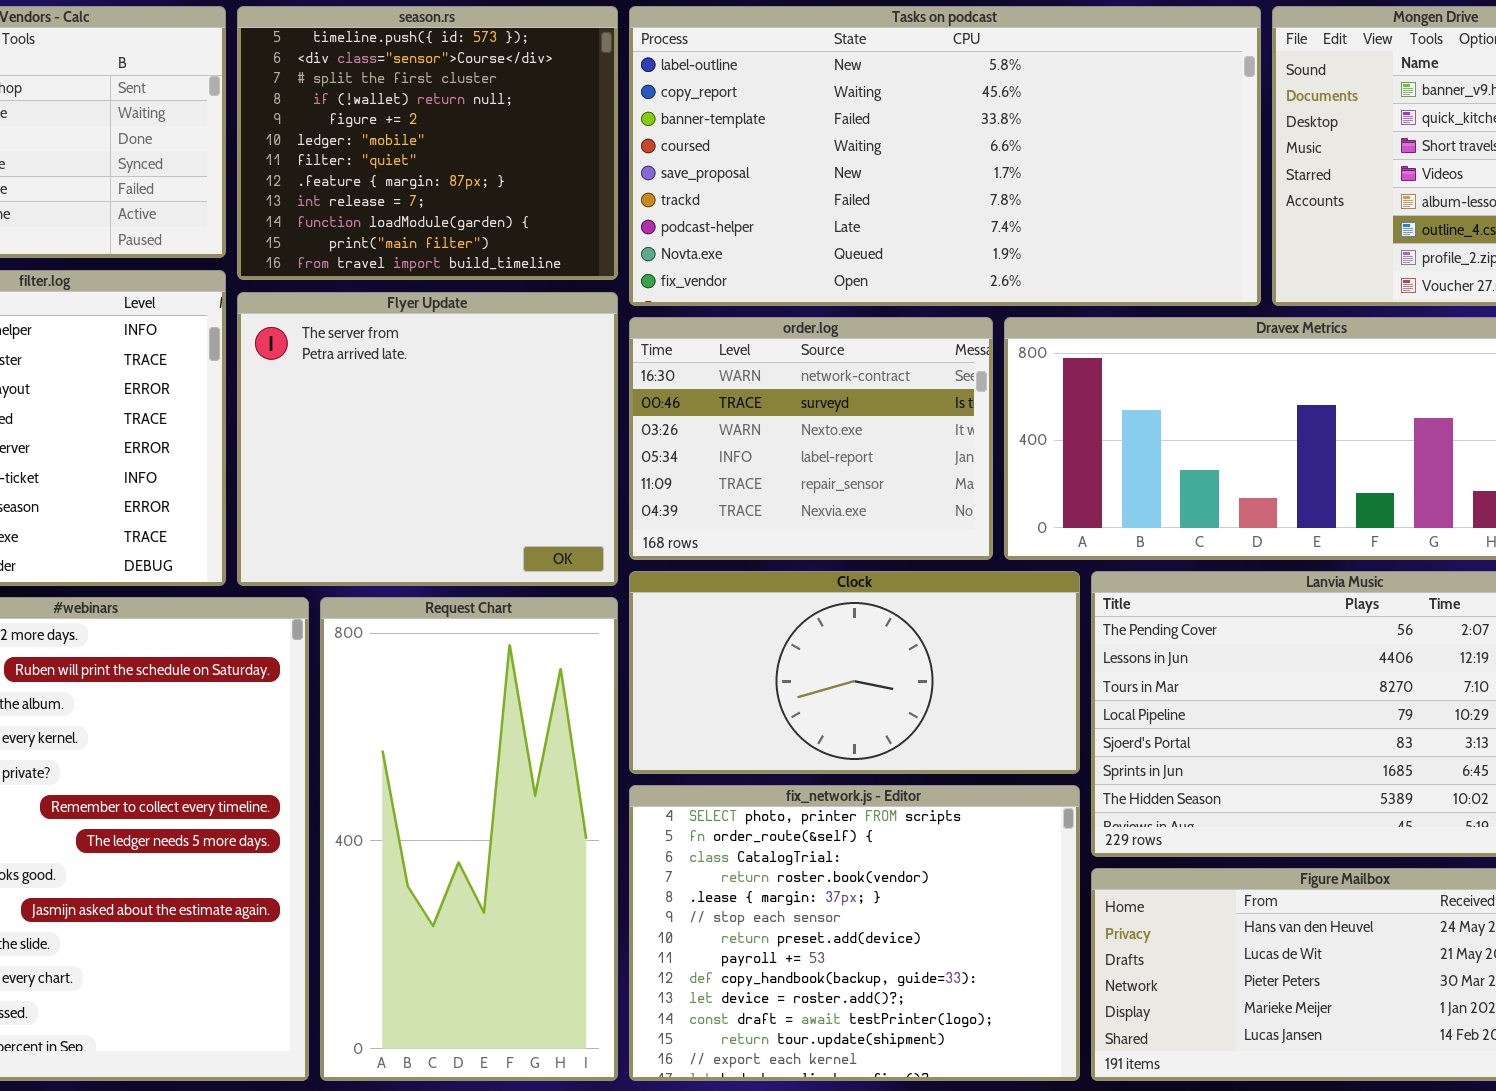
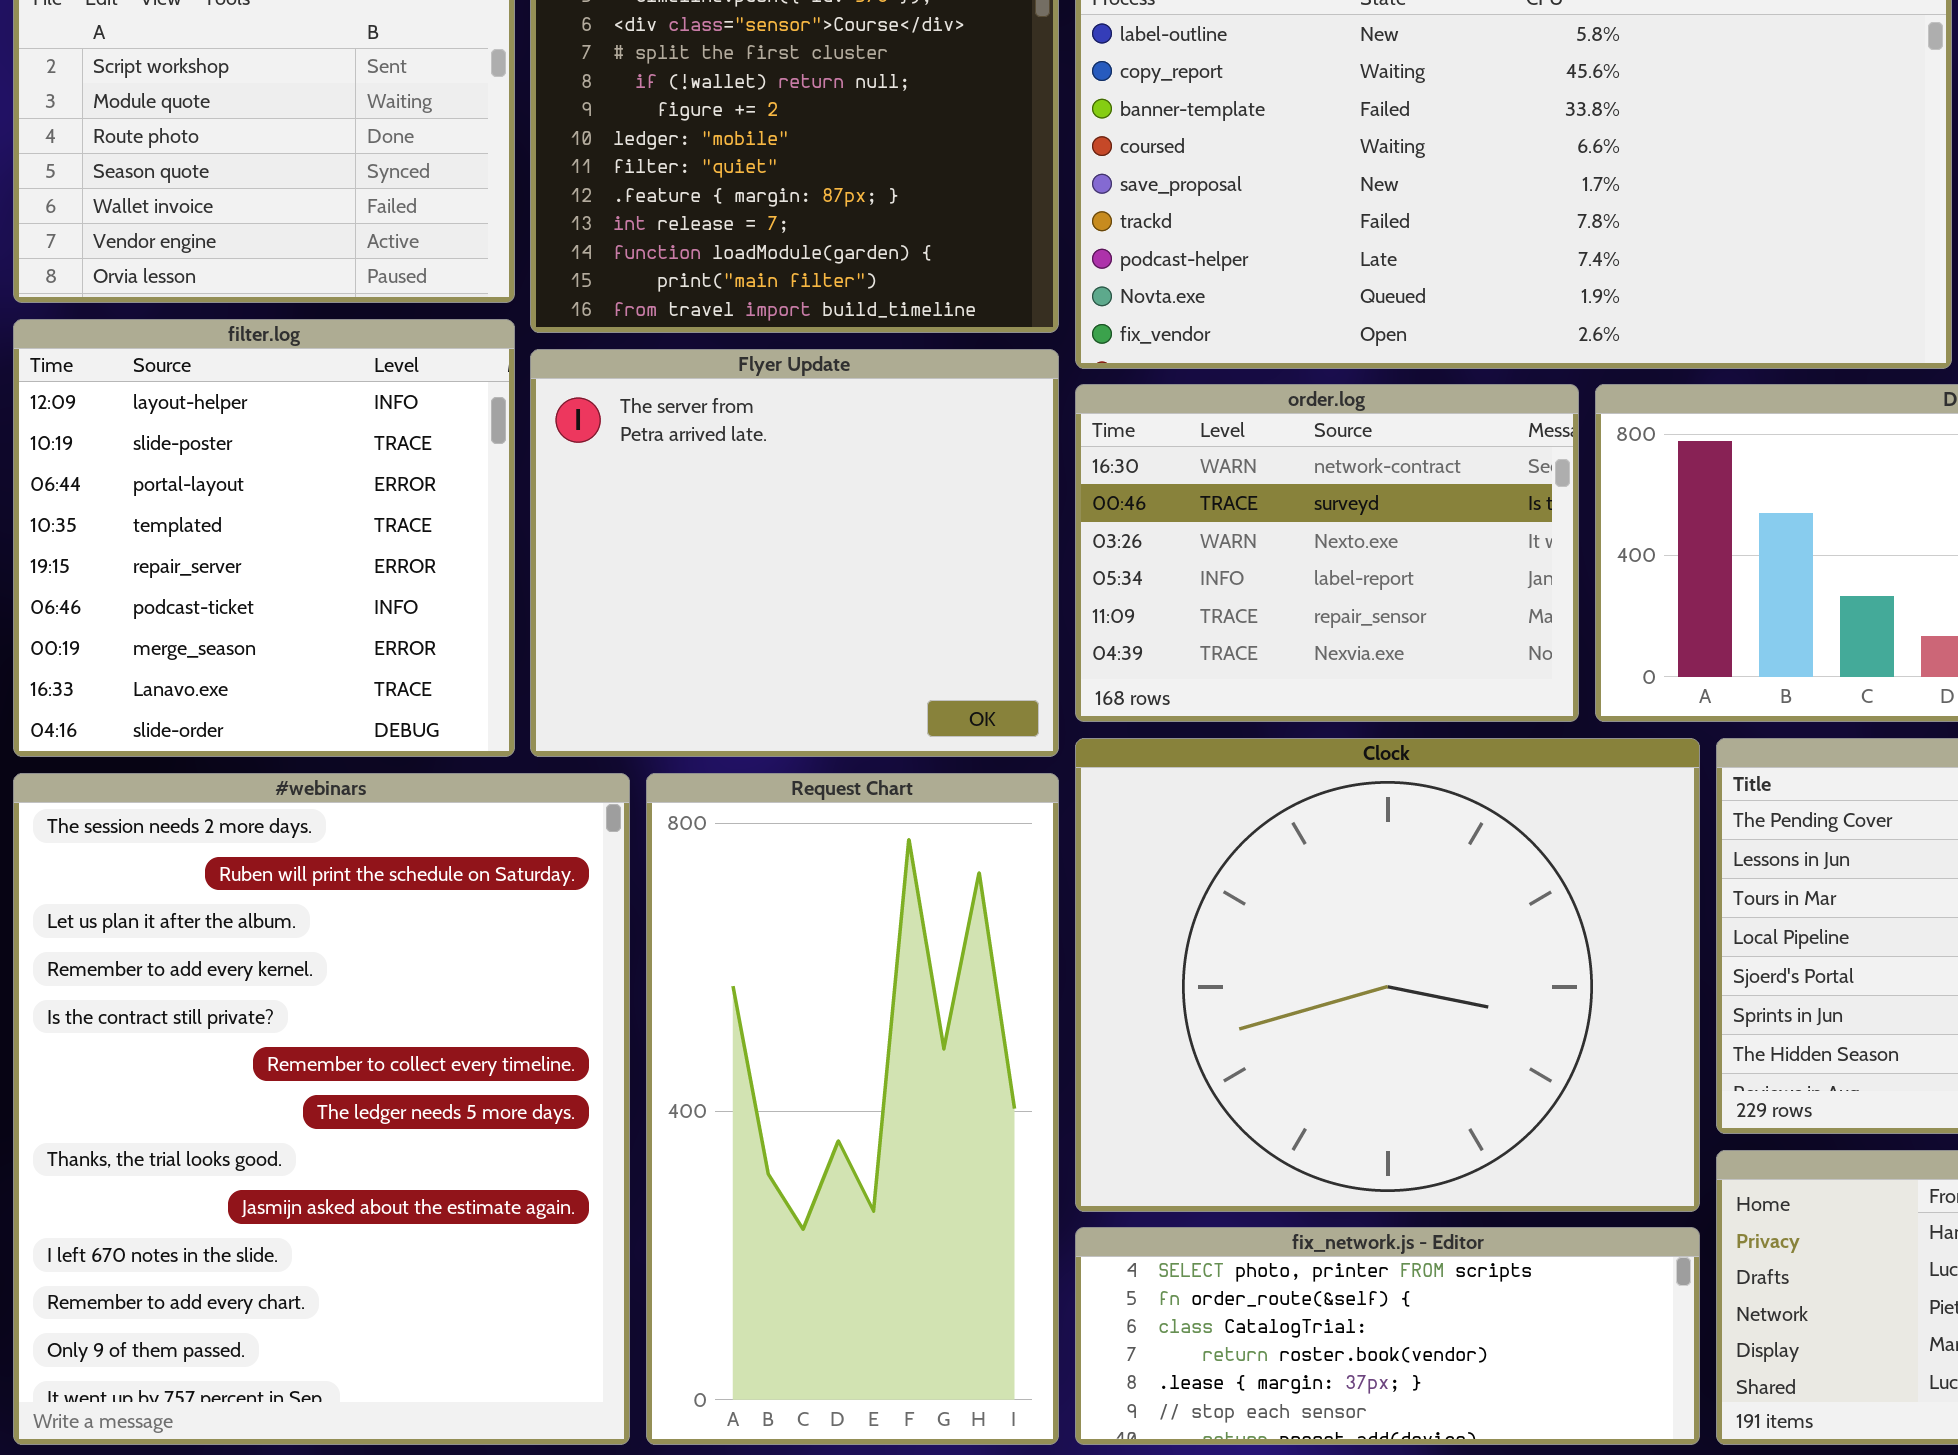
Clock: [629,571,1080,774] -> [1075,738,1700,1212], resized
fix_network.js - Editor: [629,785,1080,1081] -> [1075,1227,1700,1445], resized

